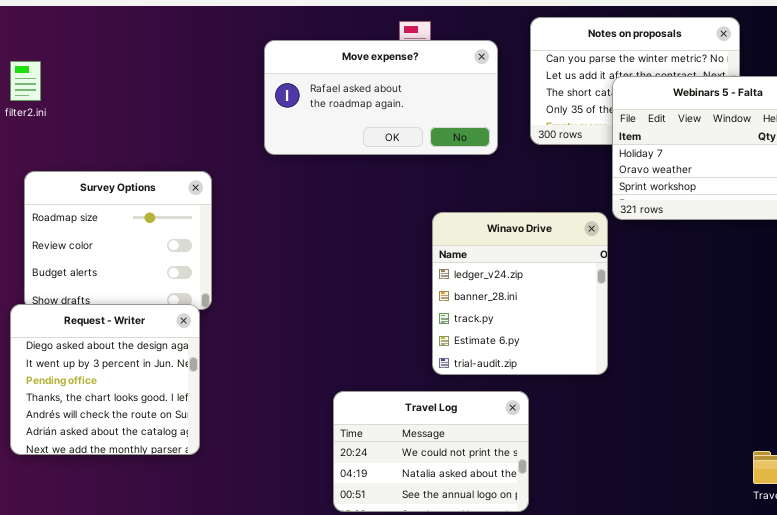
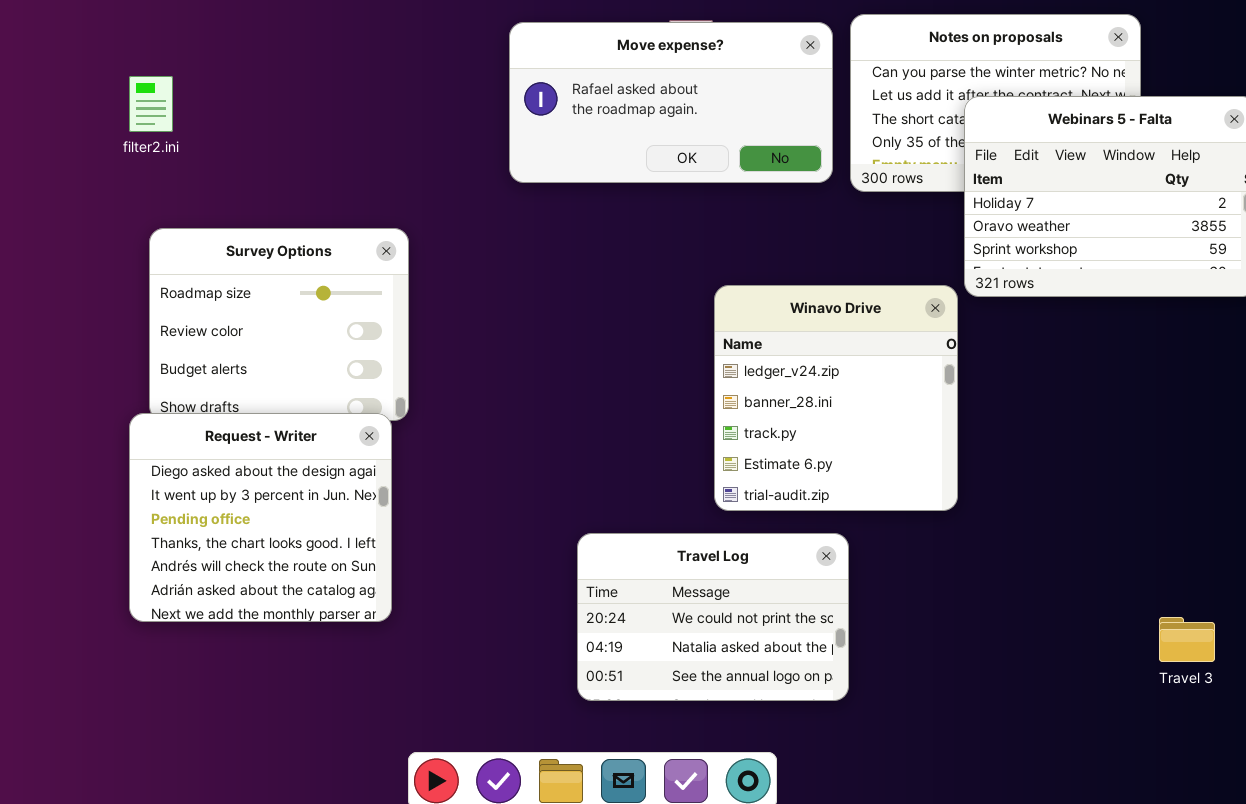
Move expense?: [264,40,498,155] -> [509,22,833,183], moved

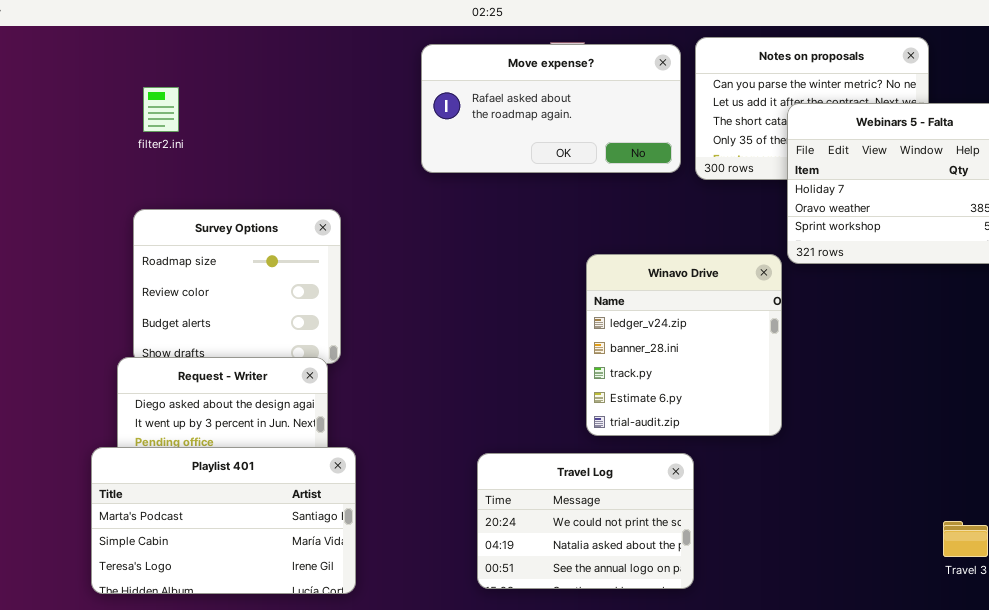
filter2.ini: [129,76,173,132] -> [143,87,179,132], moved
Playlist 401: none -> [91,447,356,594], opened

